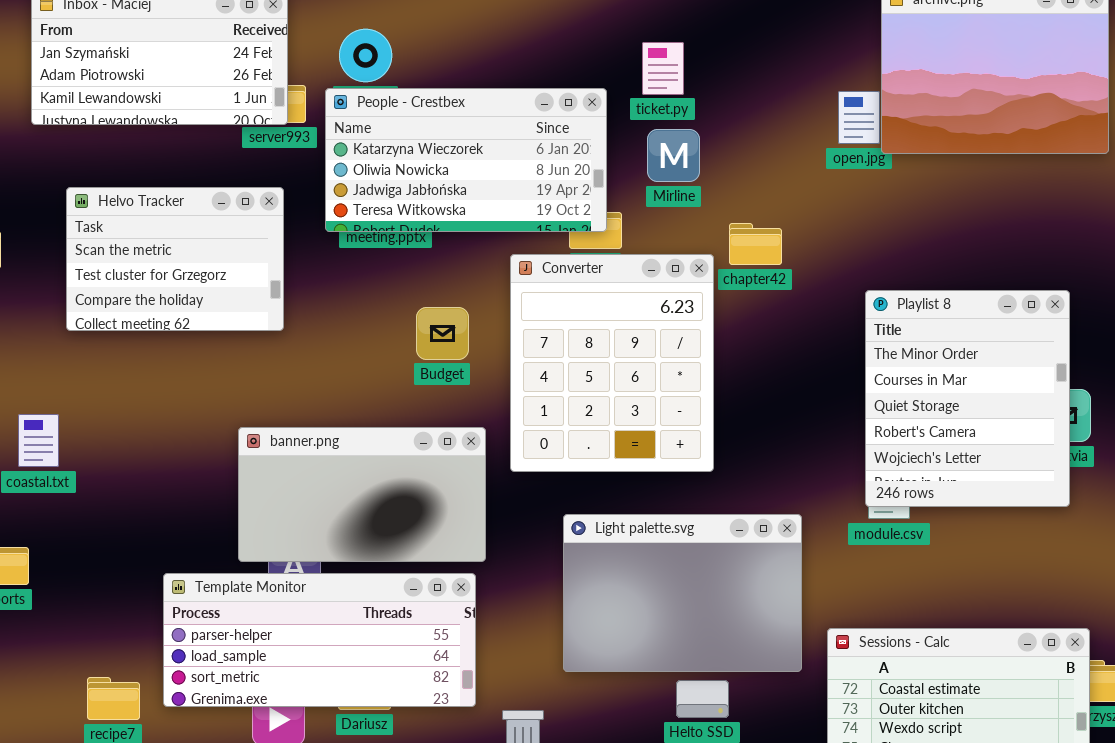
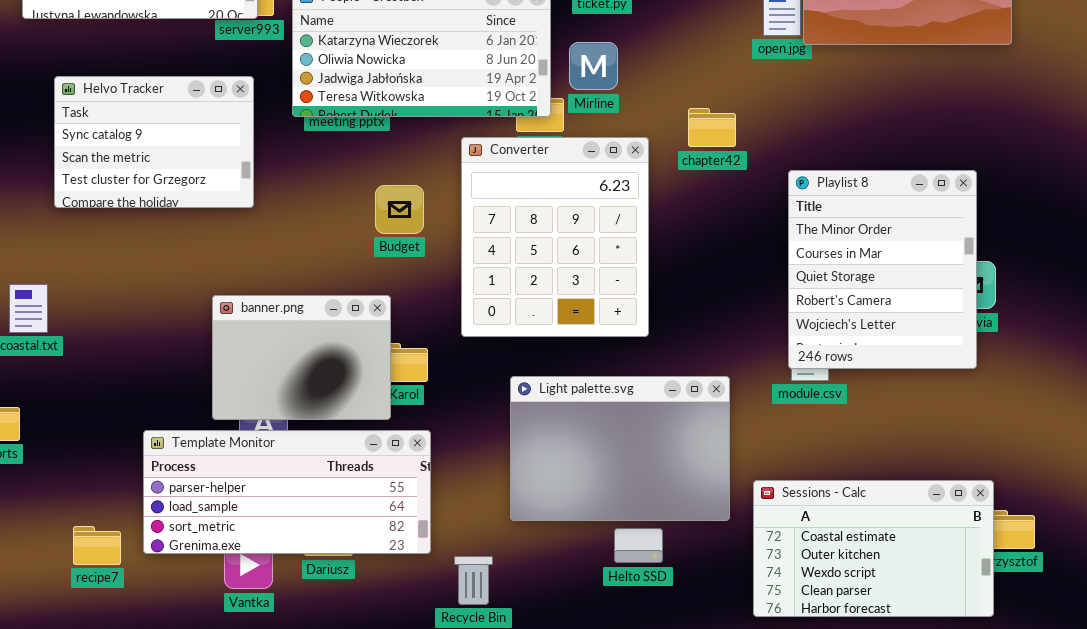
Mirline: [647,129,700,182] -> [569,42,618,90], moved
Helvo Tracker: [66,187,284,331] -> [54,76,254,208], scrolled up 1 row
chapter42: [729,223,782,265] -> [688,108,736,147], moved
banner.png: [238,427,486,562] -> [212,295,391,420], resized

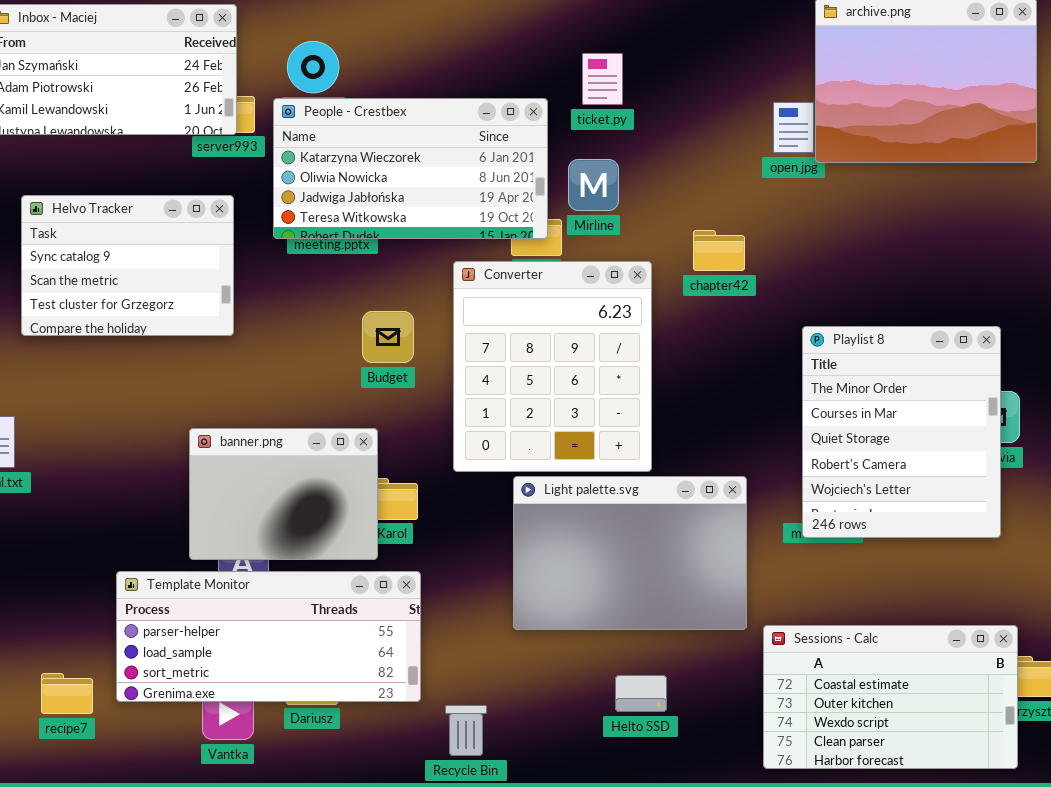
Playlist 8: [788,170,977,369] -> [802,326,1001,538], moved
Light palette.svg: [510,376,730,521] -> [513,476,747,630], moved

